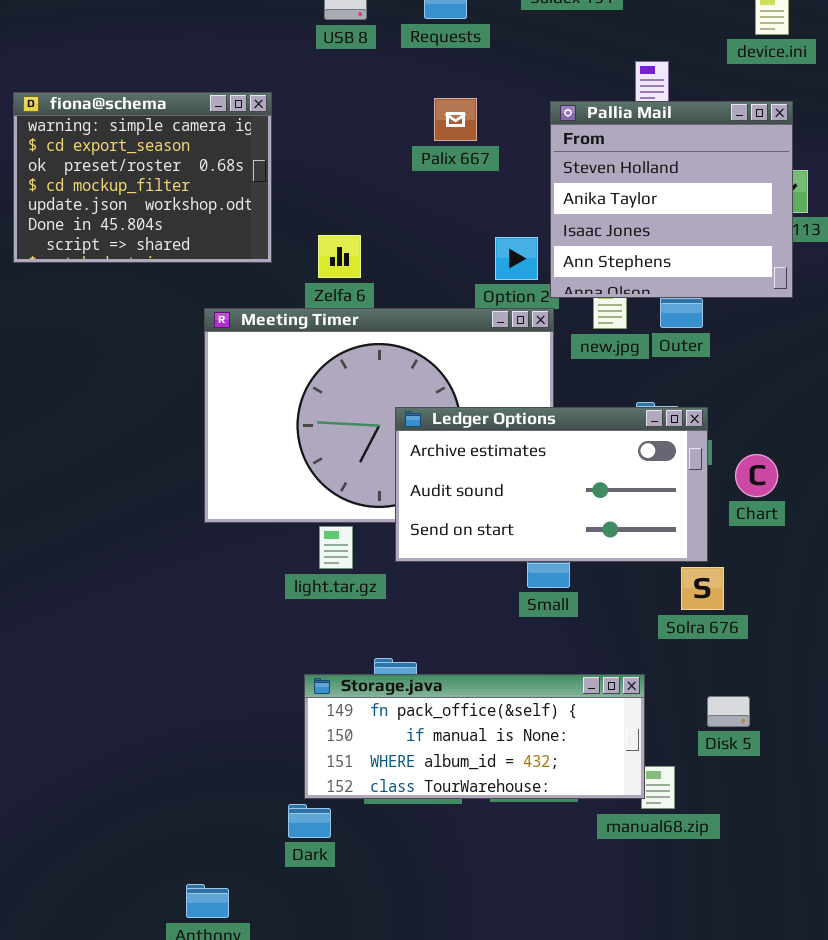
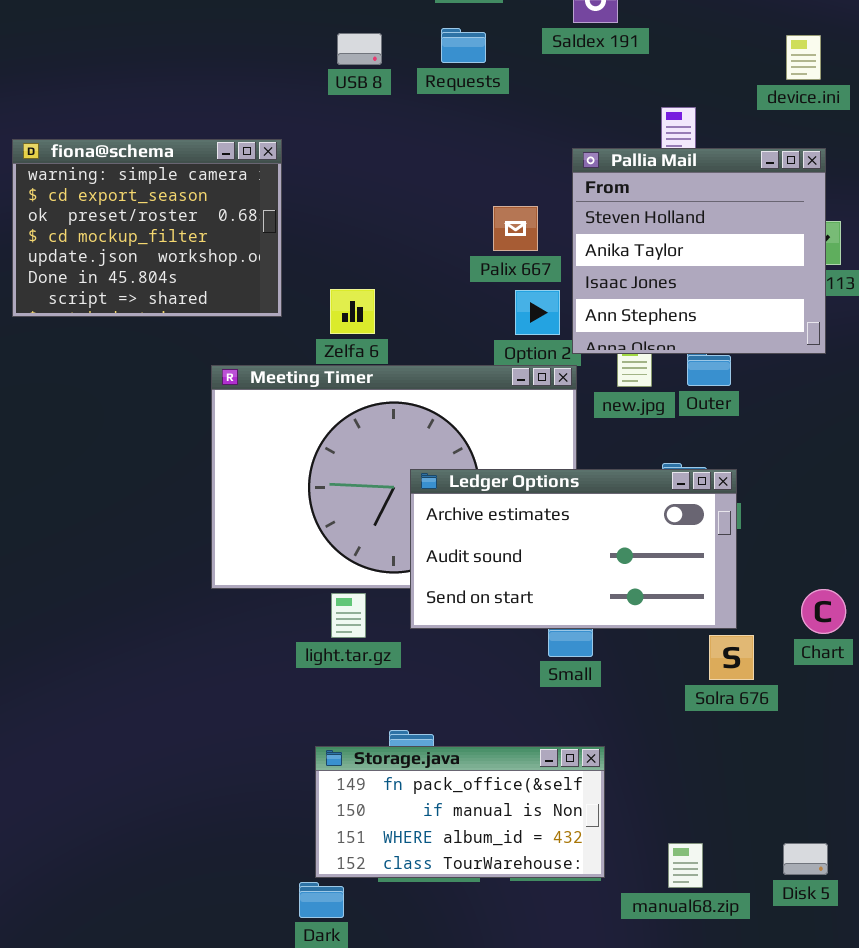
Palix 667: [434,98,477,141] -> [493,206,538,251], moved
Chart: [735,454,778,497] -> [801,589,846,634], moved
Storage.java: [304,674,645,799] -> [315,746,605,878], resized
Disk 5: [707,696,750,727] -> [783,843,828,875], moved

